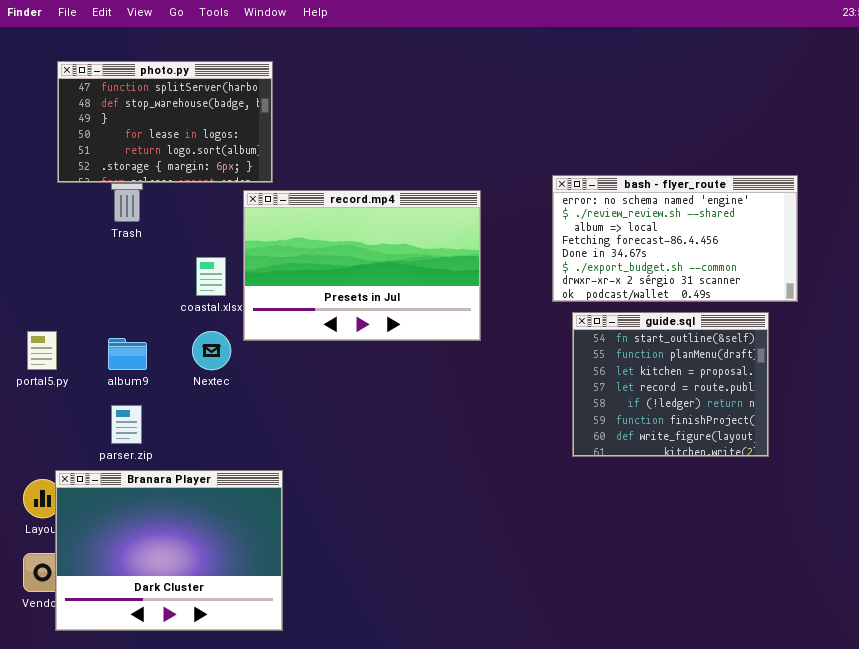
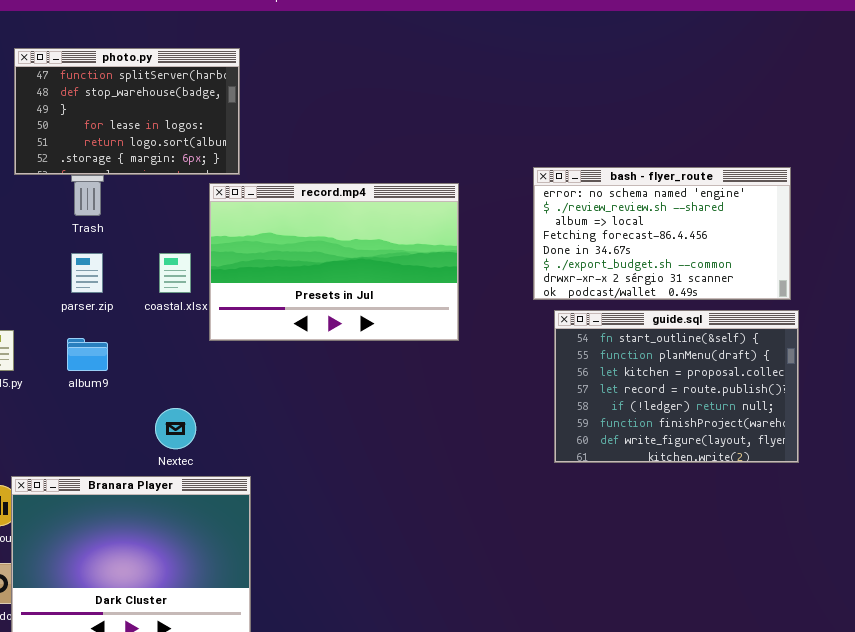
guide.sql: [572,312,769,457] -> [554,310,799,463], resized
Nextec: [192,331,231,370] -> [155,408,196,449], moved
parser.zip: [111,405,142,444] -> [71,253,103,293], moved

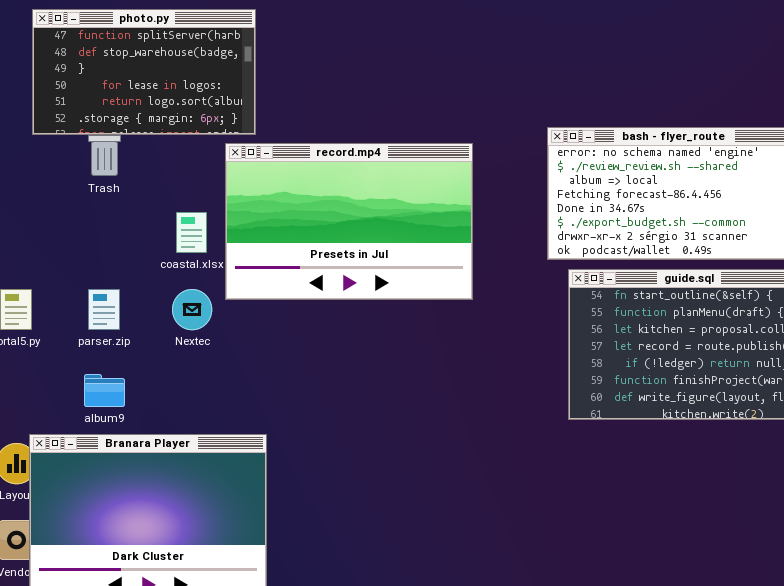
parser.zip: [71,253,103,293] -> [88,289,120,330], moved
album9: [67,338,108,371] -> [84,374,125,407], moved
Nextec: [155,408,196,449] -> [172,289,212,330], moved

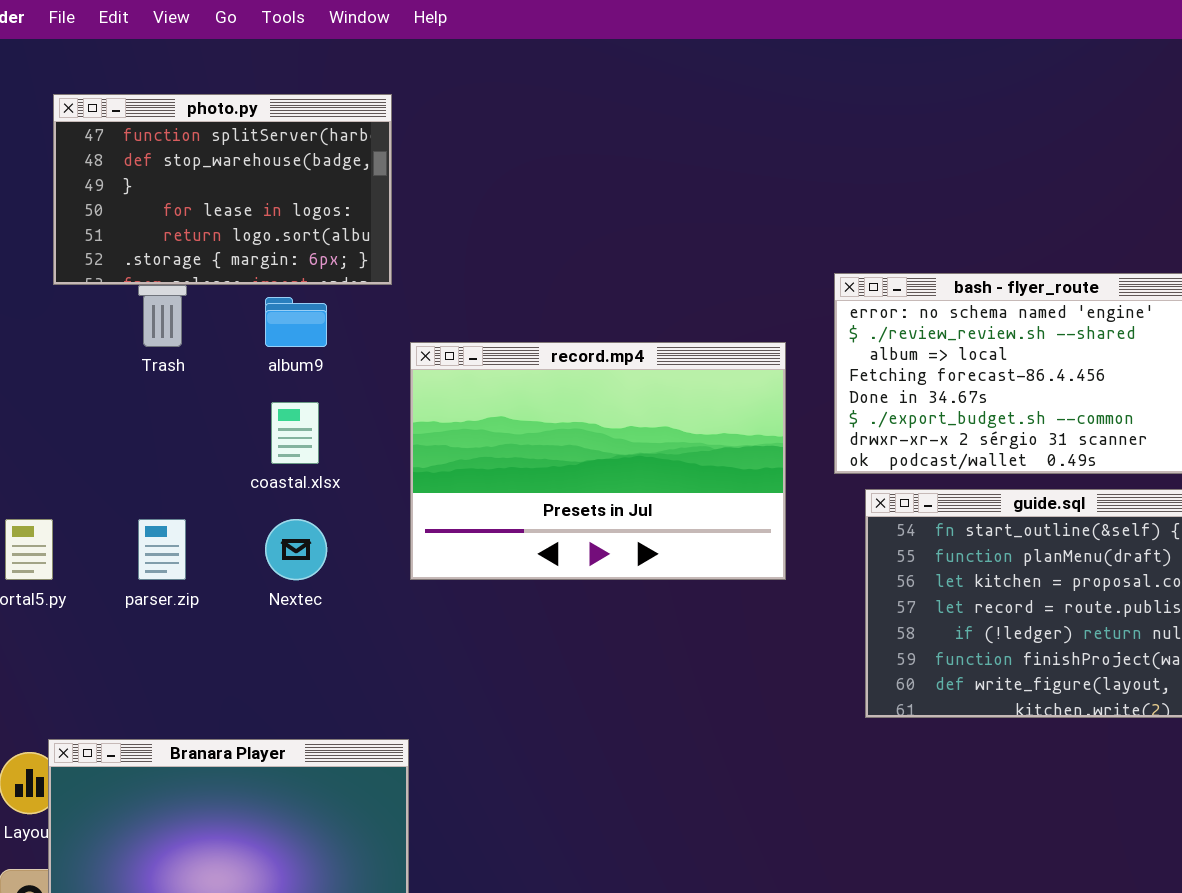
record.mp4: [225,143,473,300] -> [410,342,786,580], moved
album9: [84,374,125,407] -> [265,297,327,347], moved

